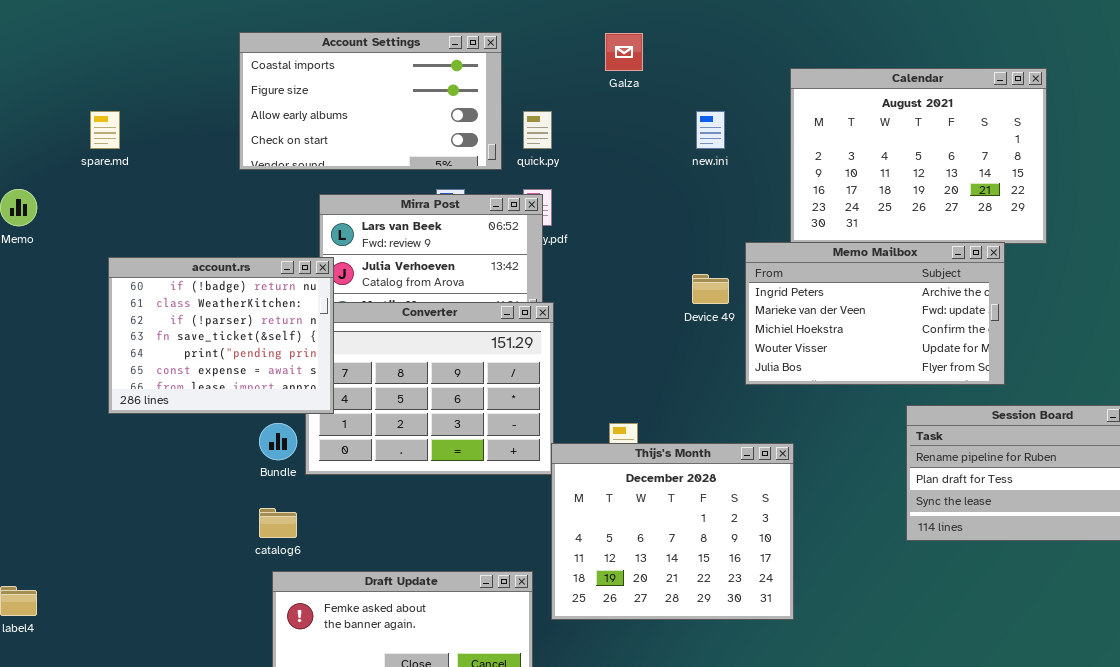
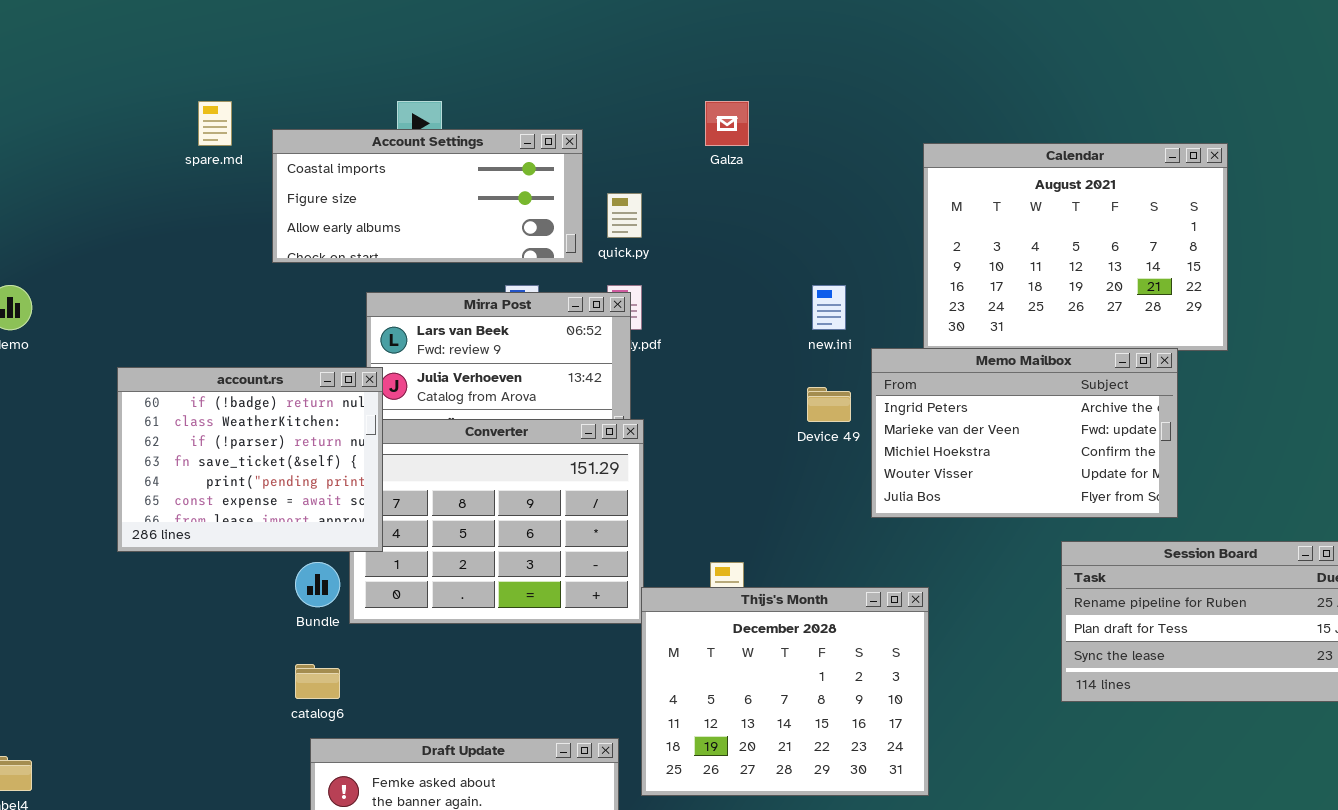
Account Settings: [239,32,502,170] -> [272,129,583,263], resized
spare.md: [90,111,120,149] -> [198,101,232,146], moved
new.ini: [696,111,725,149] -> [812,285,846,330], moved

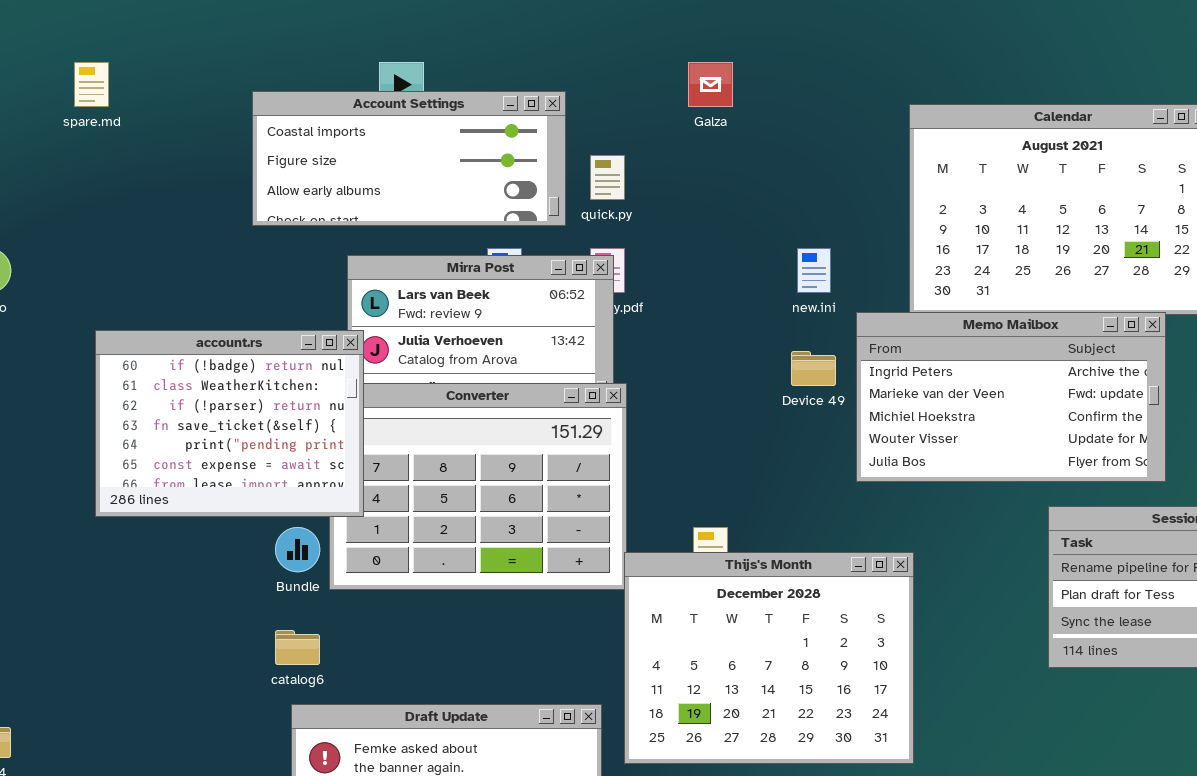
spare.md: [198,101,232,146] -> [74,62,109,107], moved

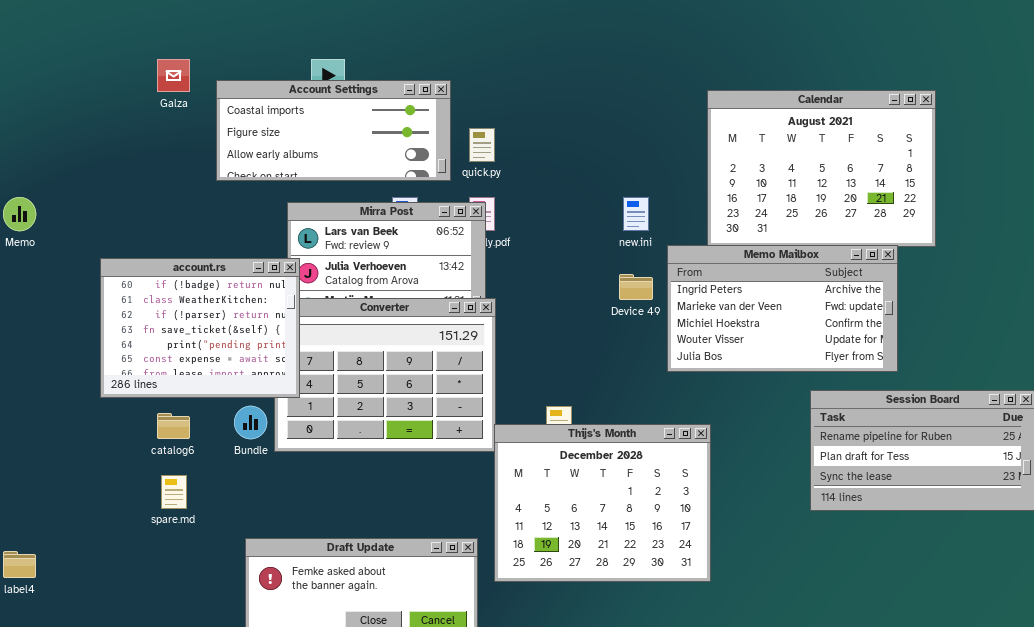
spare.md: [74,62,109,107] -> [161,475,187,509], moved
Galza: [688,62,733,107] -> [157,59,190,92], moved
catalog6: [275,630,320,665] -> [157,413,190,439], moved

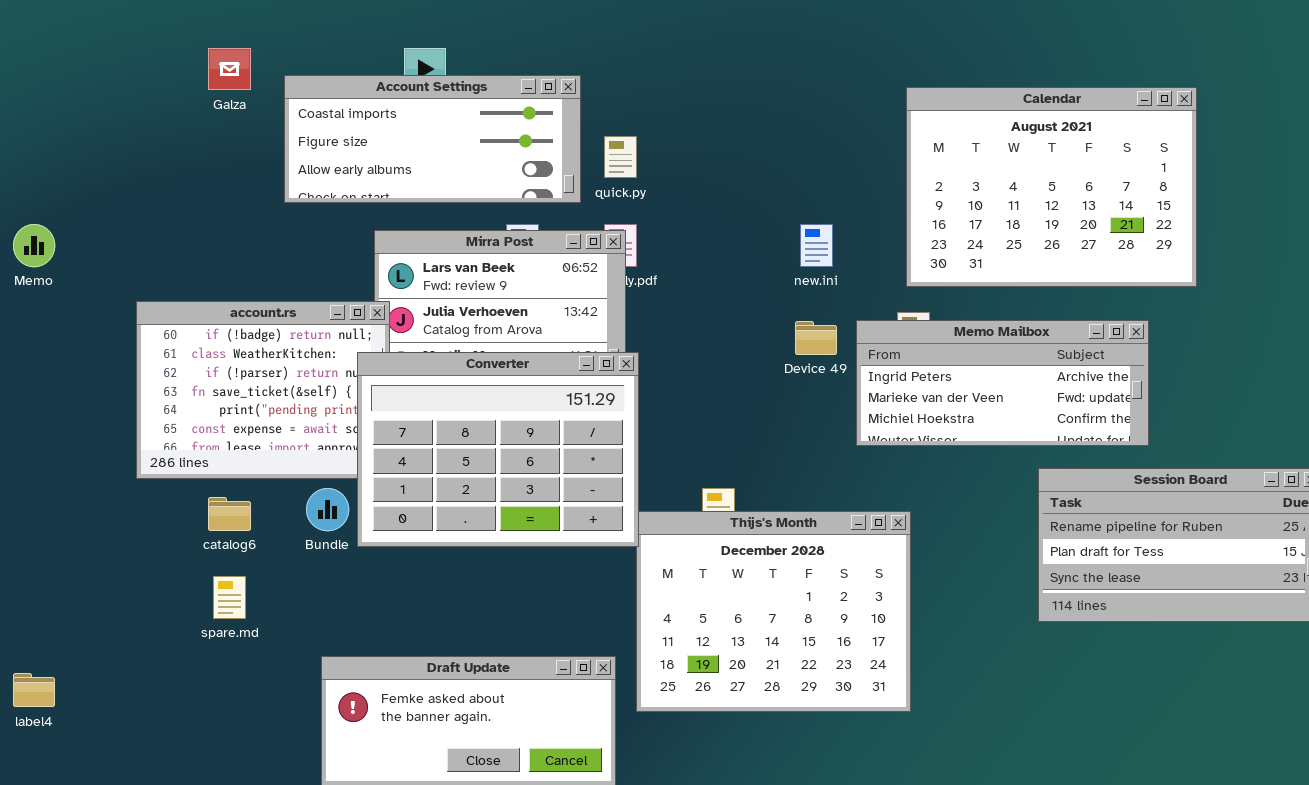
Memo Mailbox: [667,245,898,372] -> [856,320,1149,446], resized
Converter: [274,298,496,452] -> [357,352,639,547], raised

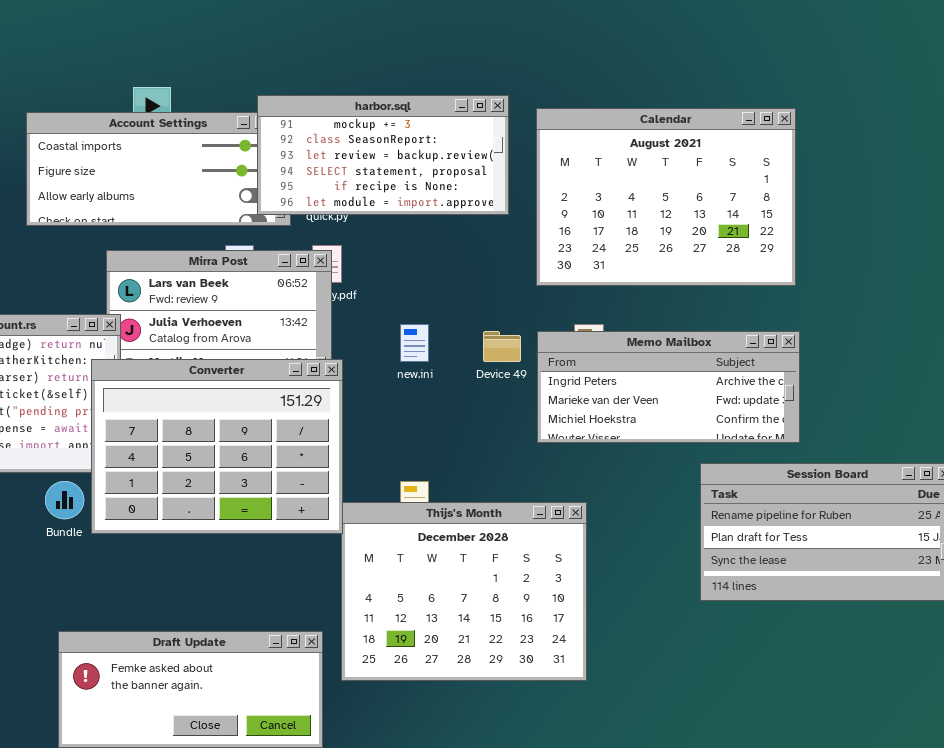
harbor.sql: none -> [257,95,509,215], opened
Calendar: [906,87,1197,287] -> [536,108,796,286], moved
new.ini: [800,224,833,267] -> [400,324,429,362], moved

